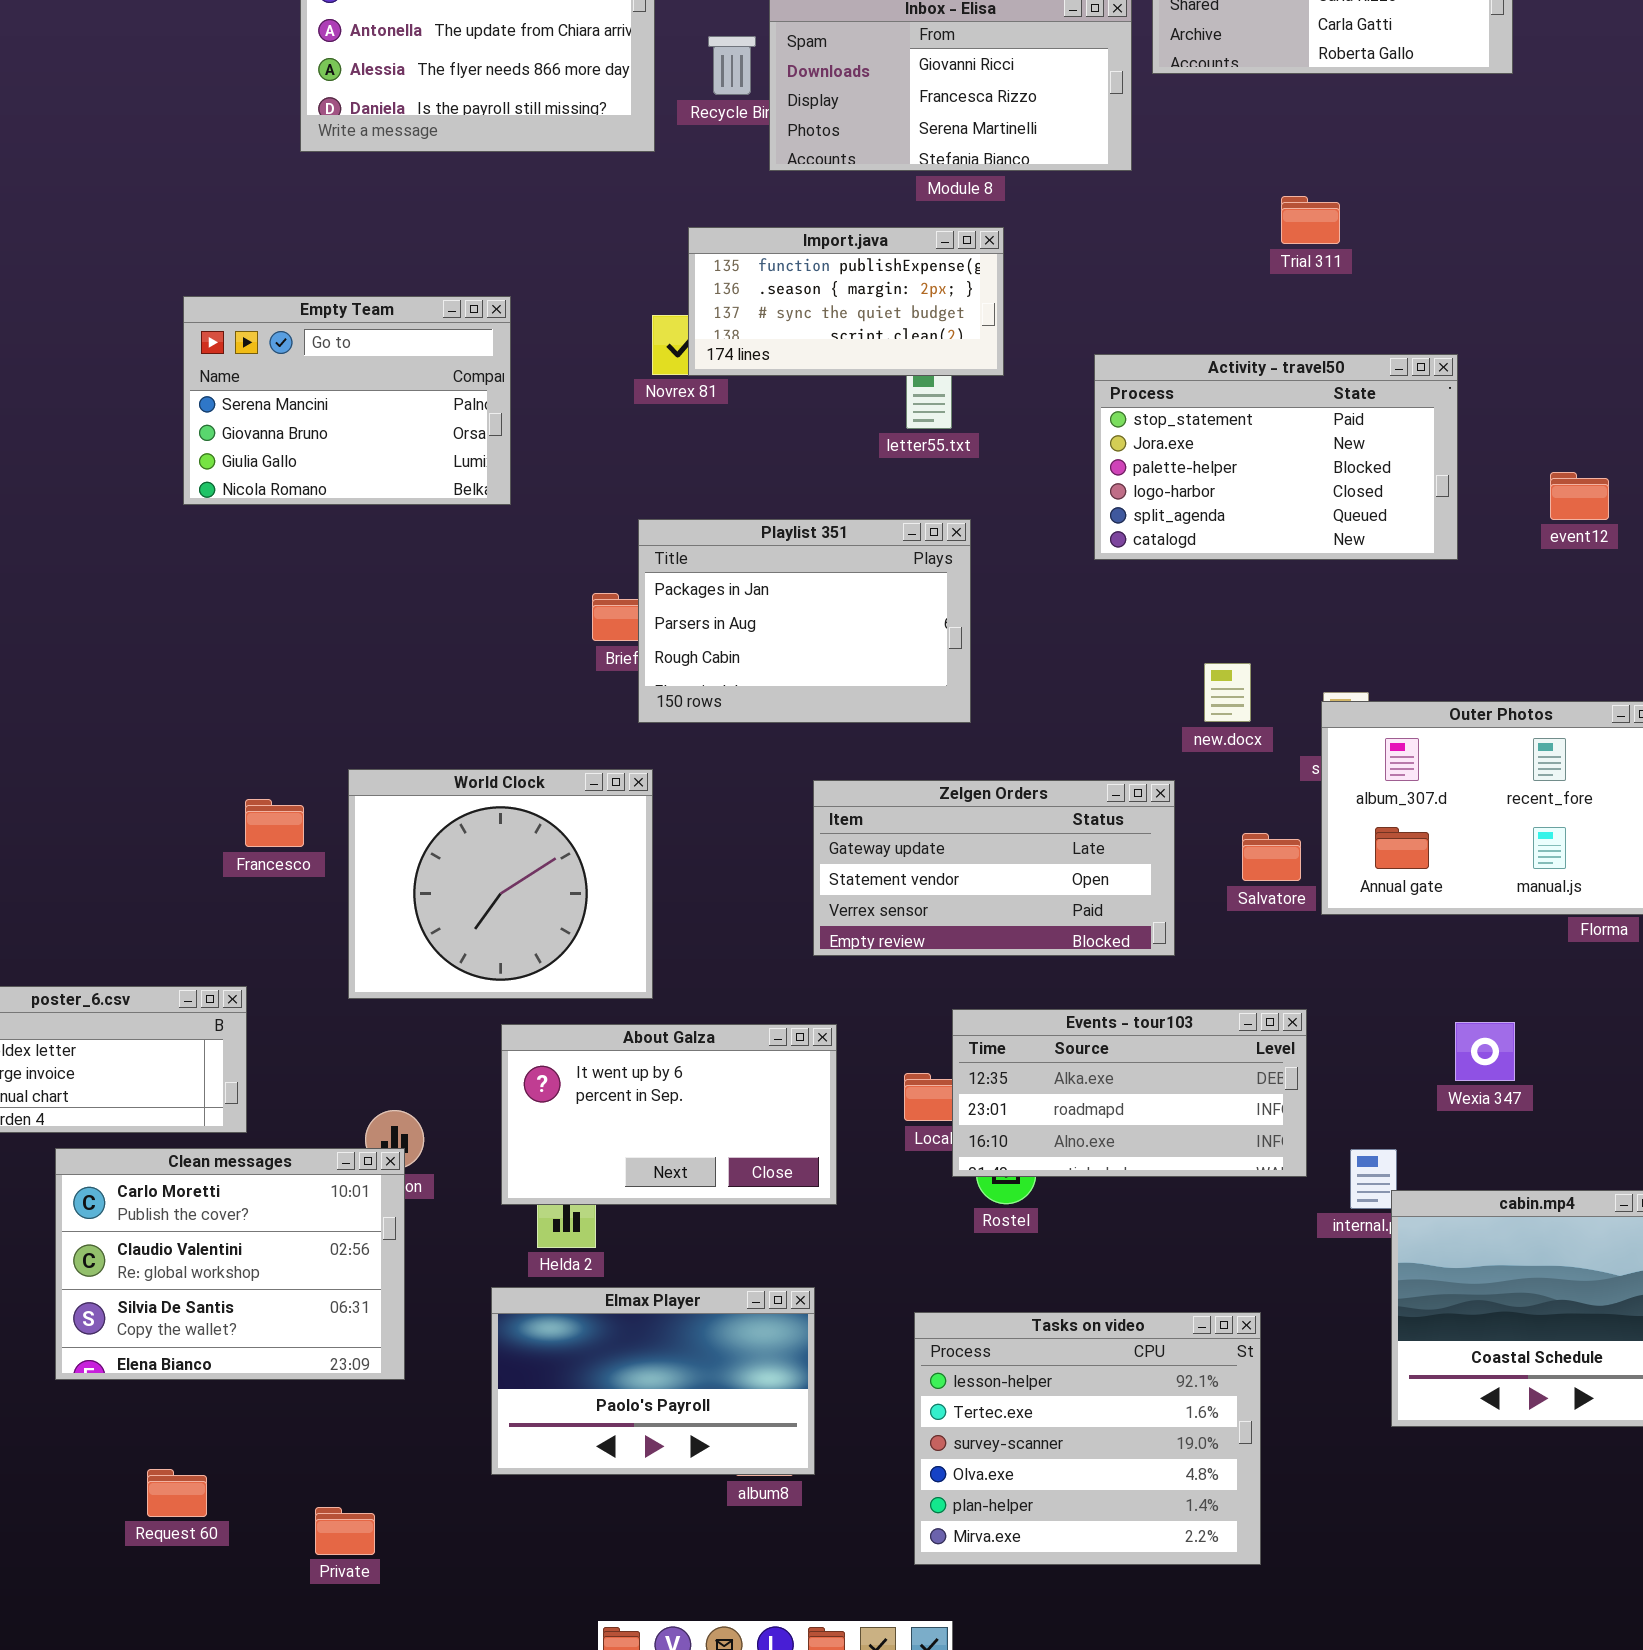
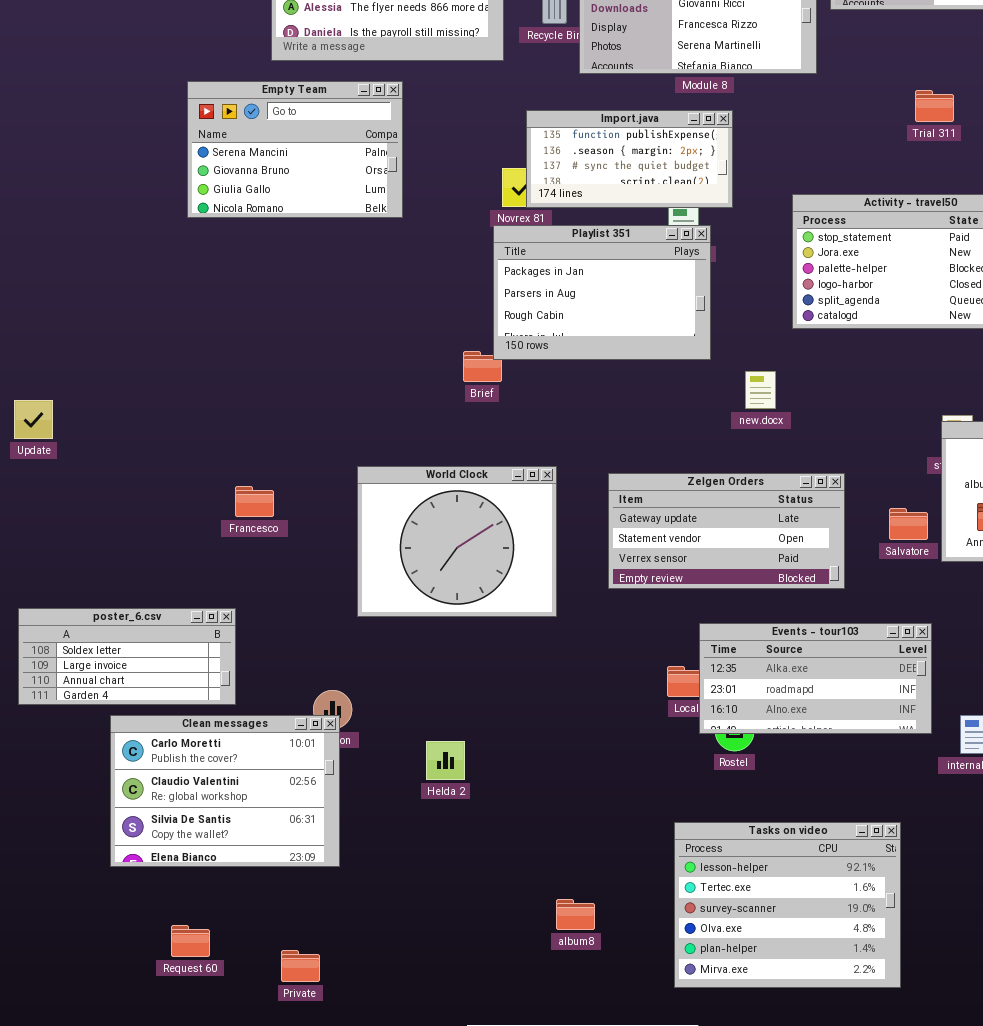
Empty Team: [183,296,511,505] -> [187,81,403,218], moved
Playlist 351: [638,519,971,723] -> [493,225,711,360], moved
new.docx: [1204,663,1251,722] -> [745,371,776,409], moved
World Clock: [348,769,653,999] -> [357,466,557,617], moved
About Galza: [501,1024,837,1205] -> none, closed
Elmax Player: [491,1287,815,1475] -> none, closed

